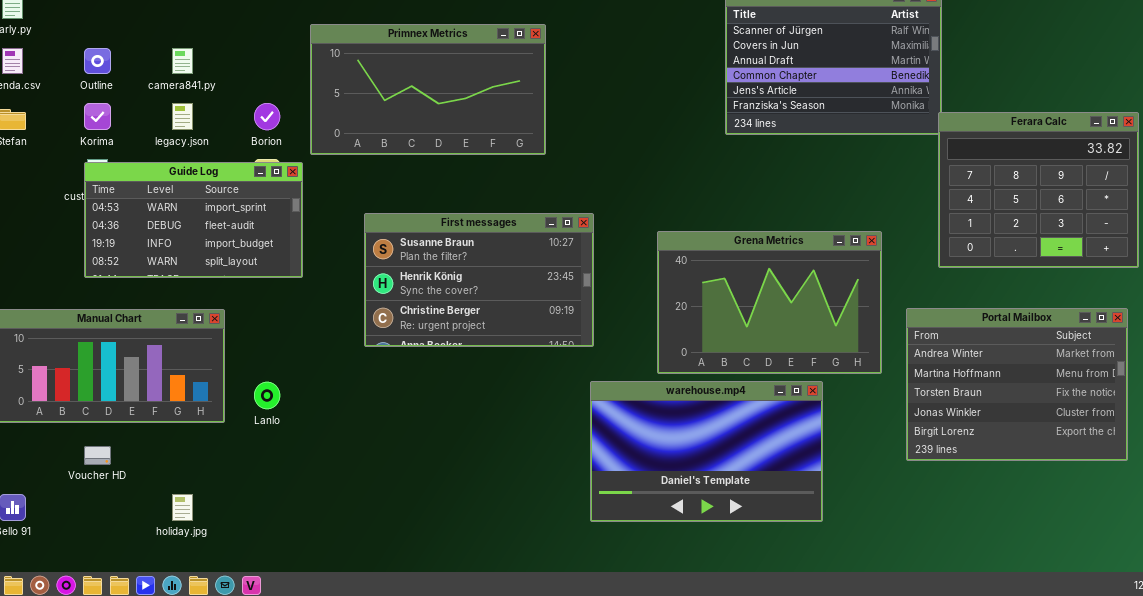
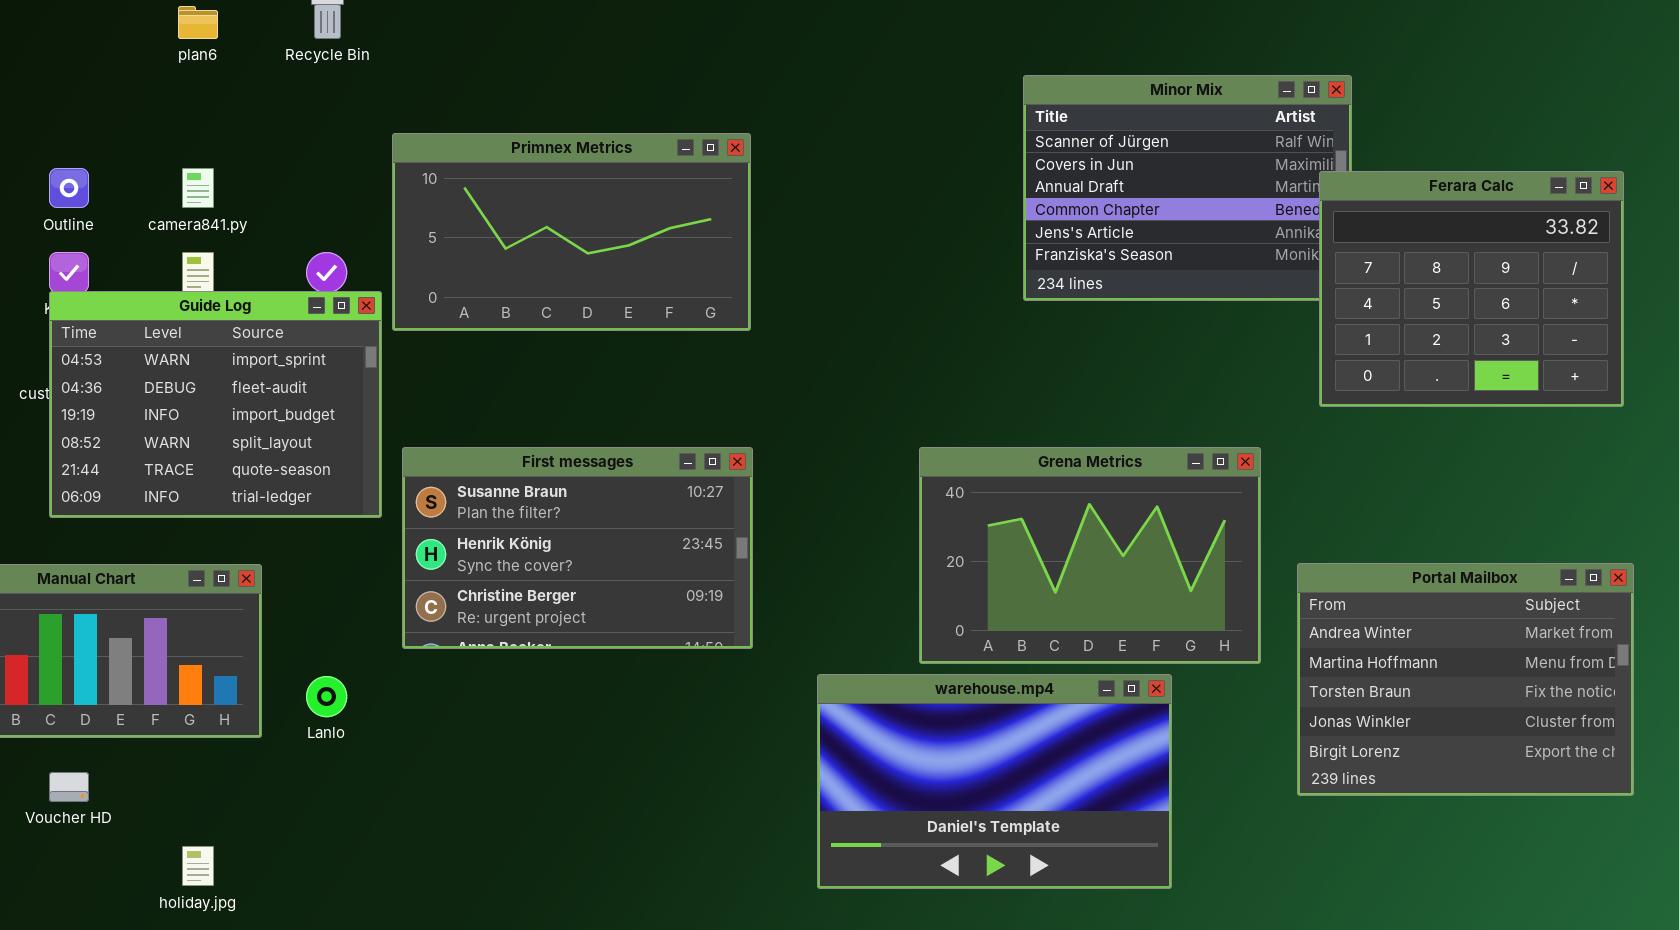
Ferara Calc: [938,112,1139,268] -> [1319,171,1624,407], moved
Guide Log: [84,162,303,278] -> [49,291,382,518], resized
First messages: [364,213,594,347] -> [402,447,753,649], moved

